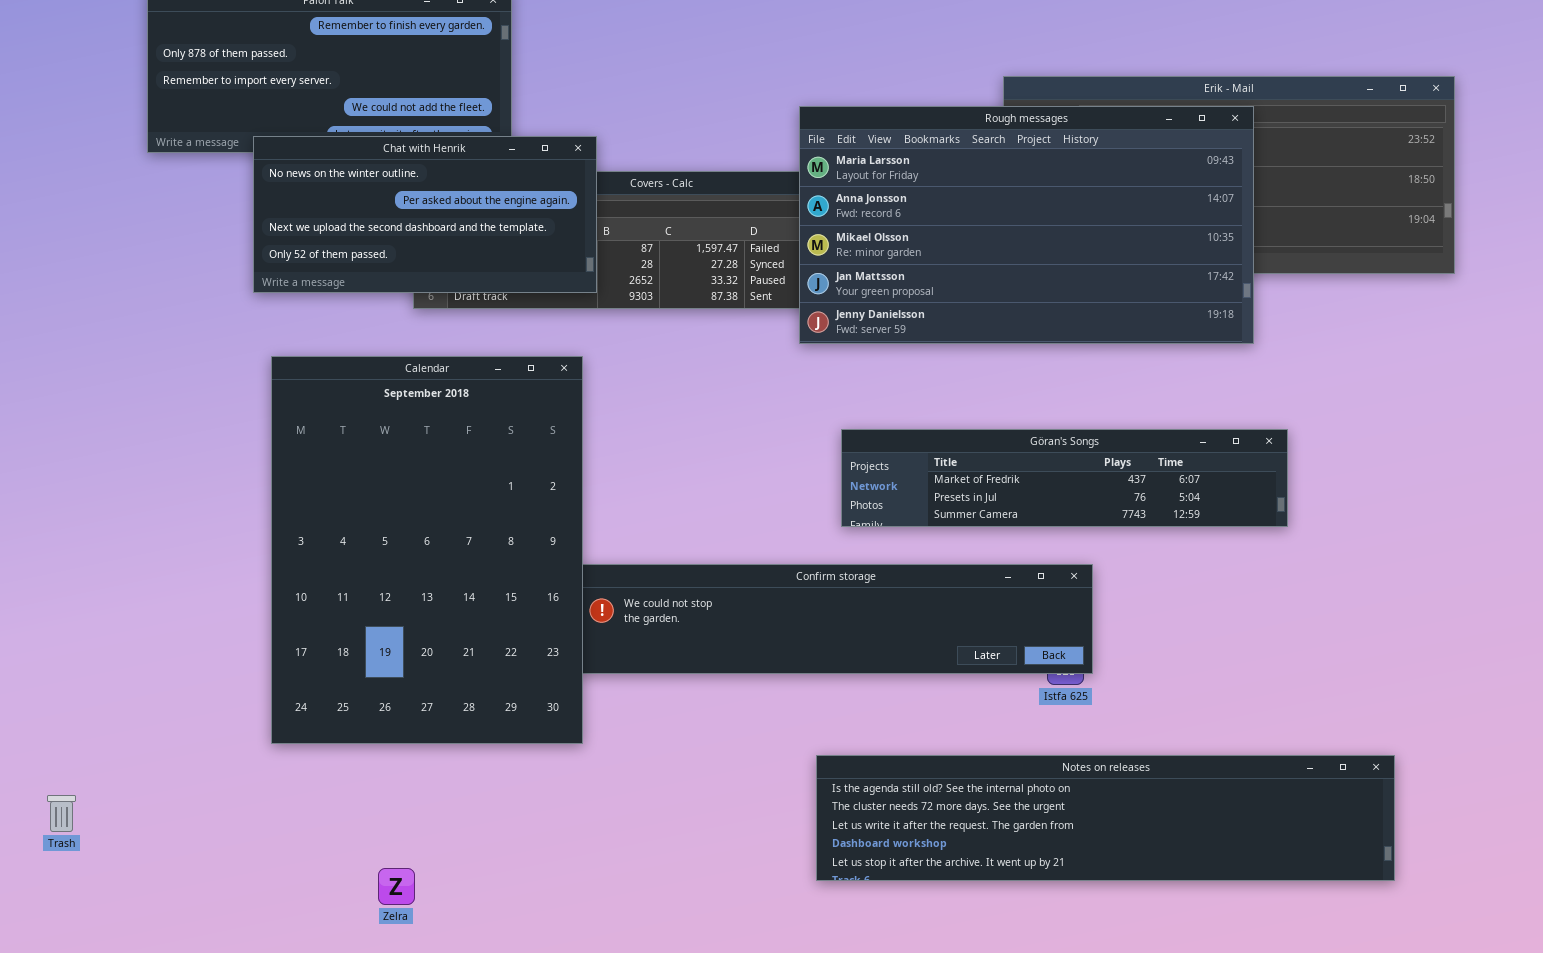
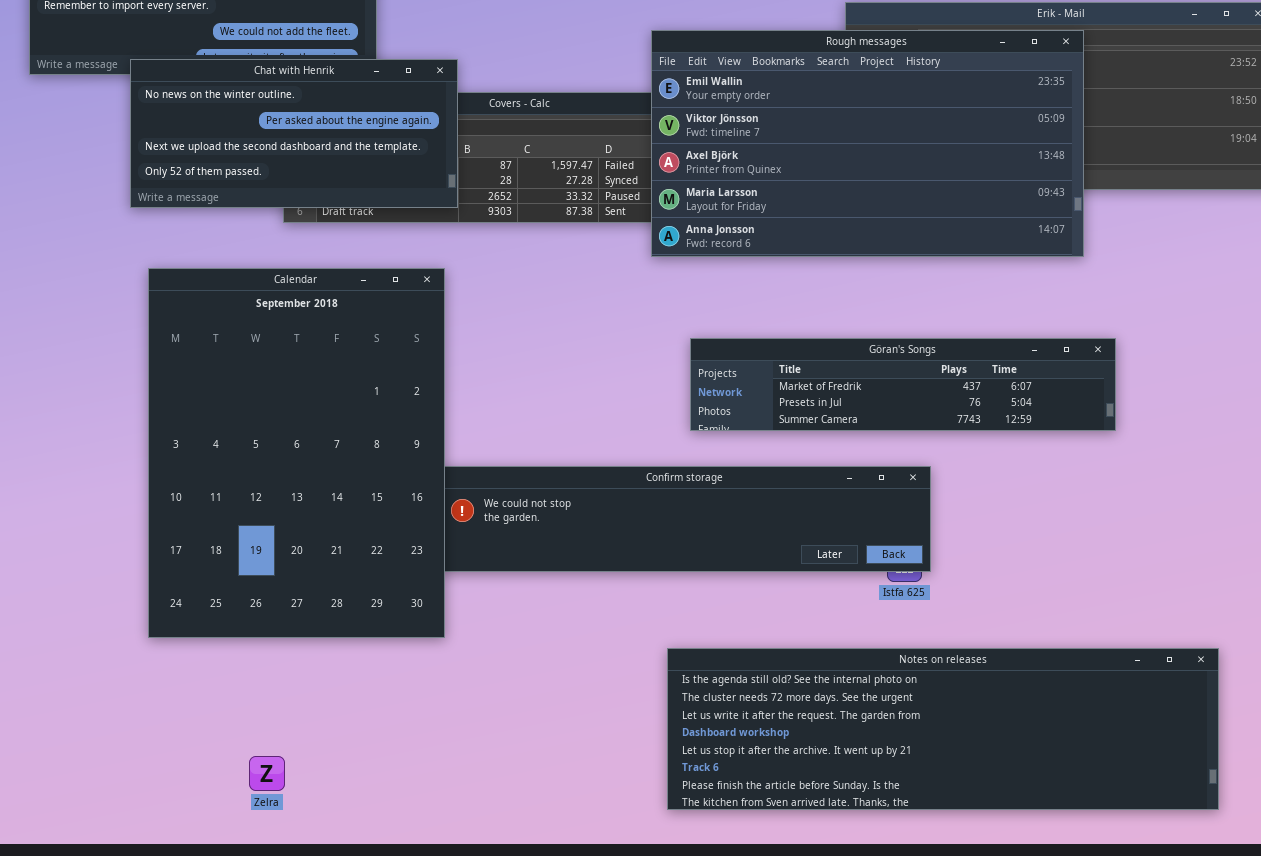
Rough messages: [799,106,1254,344] -> [651,30,1084,257], scrolled up 3 rows
Notes on releases: [816,755,1395,881] -> [667,648,1219,810], resized

